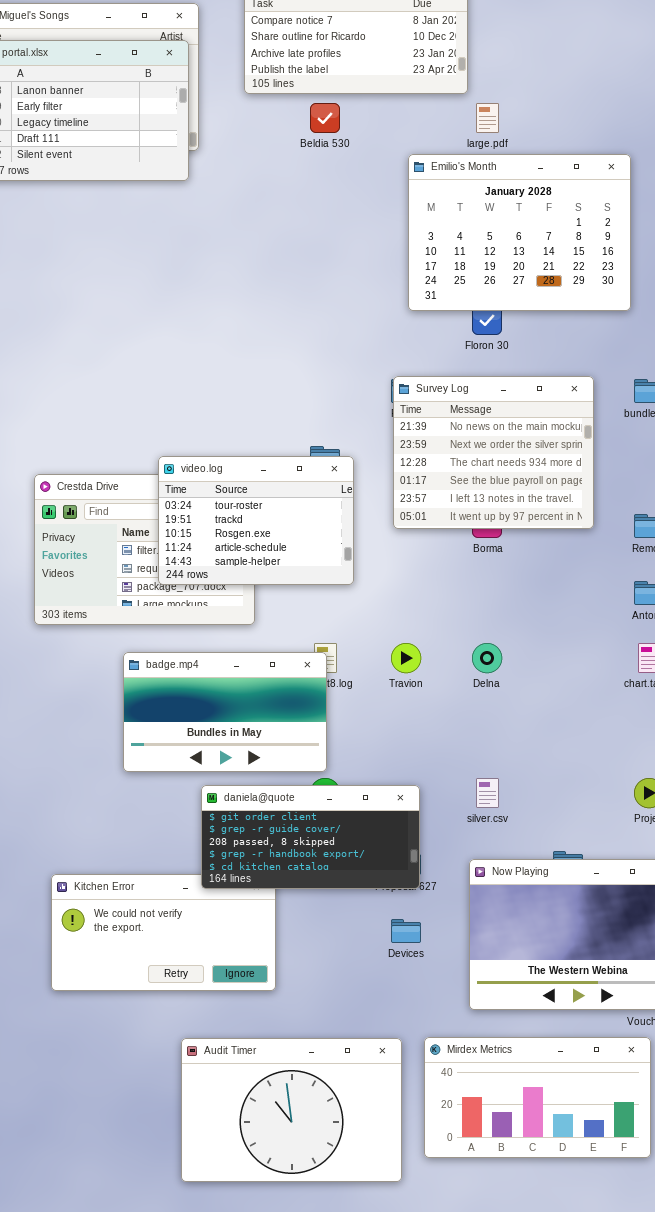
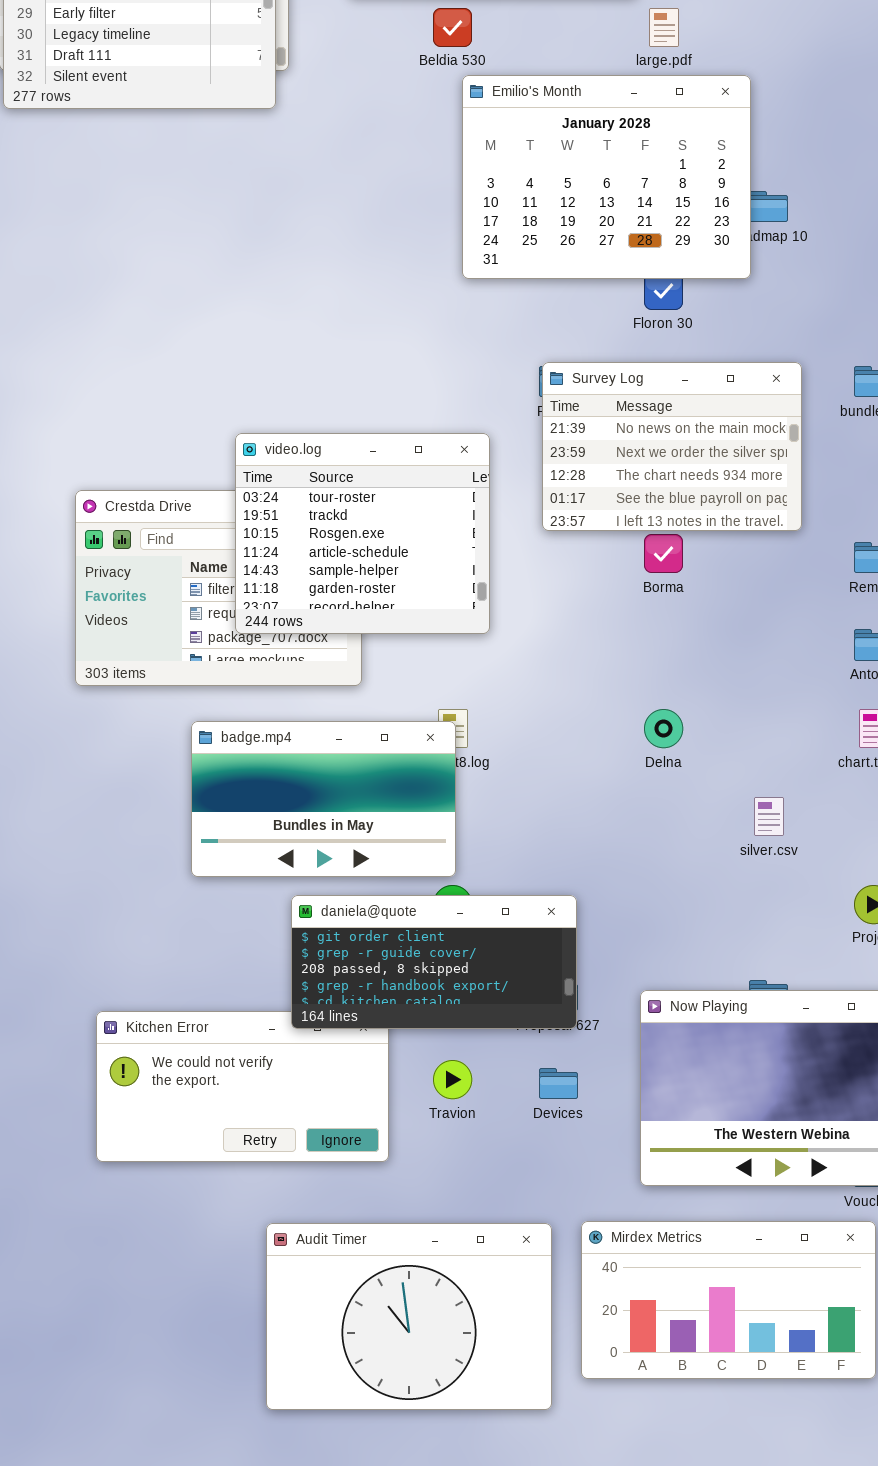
Emilio's Month: [408,154,631,311] -> [462,75,751,279], moved
Survey Log: [393,376,594,529] -> [542,362,802,531], resized
video.log: [158,456,354,585] -> [235,433,490,634], resized
Travion: [391,643,421,673] -> [433,1060,472,1099], moved
silver.csv: [476,778,499,808] -> [754,797,784,836], moved

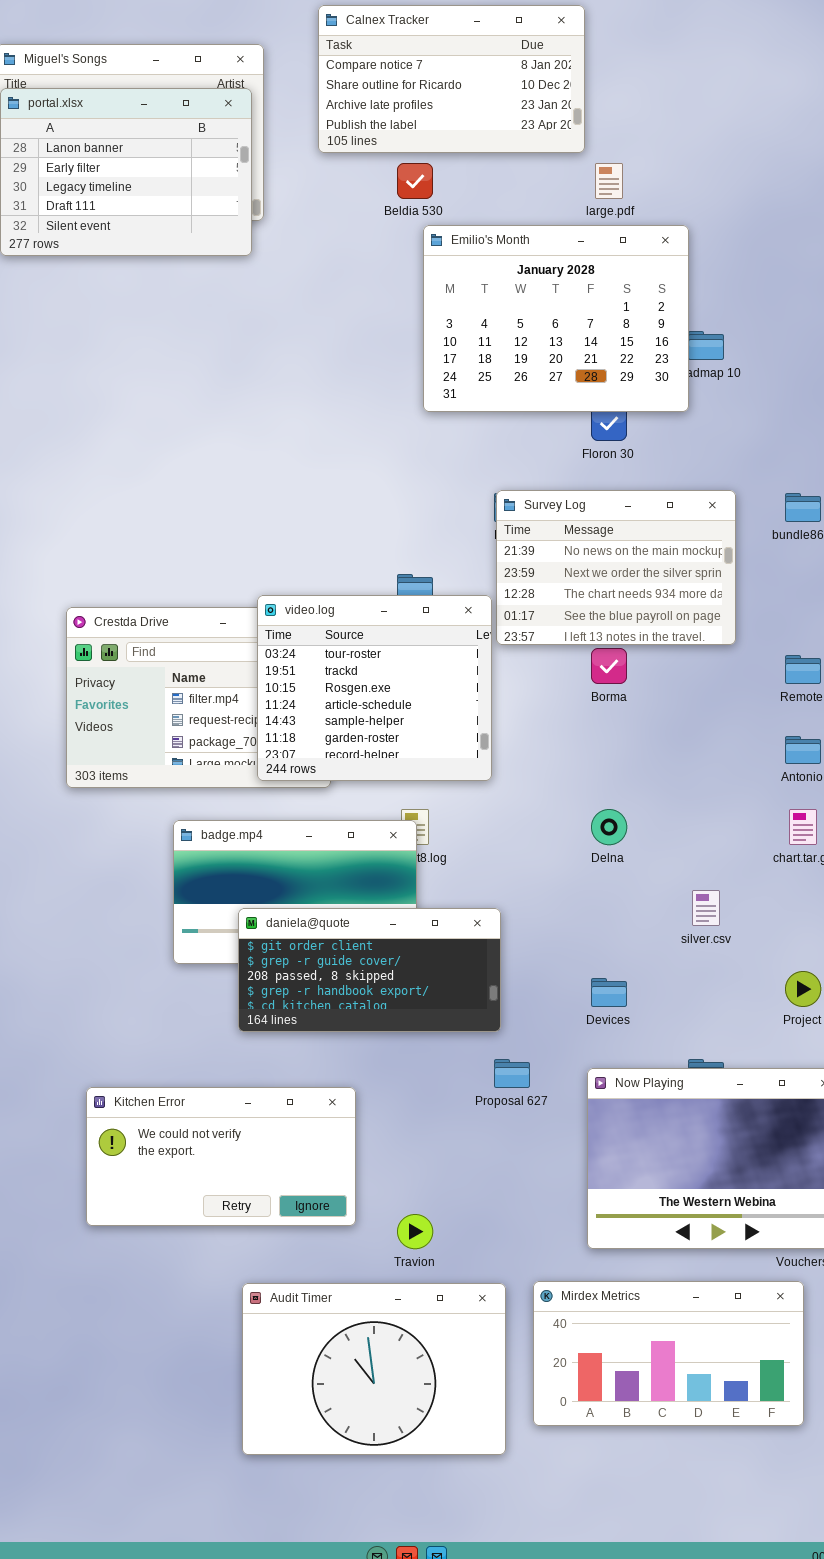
video.log: [235,433,490,634] -> [257,595,492,781], moved
daniela@quote: [291,895,577,1029] -> [238,908,501,1032], moved
Travion: [433,1060,472,1099] -> [397,1214,433,1249], moved
Devices: [539,1068,578,1099] -> [591,978,627,1007], moved

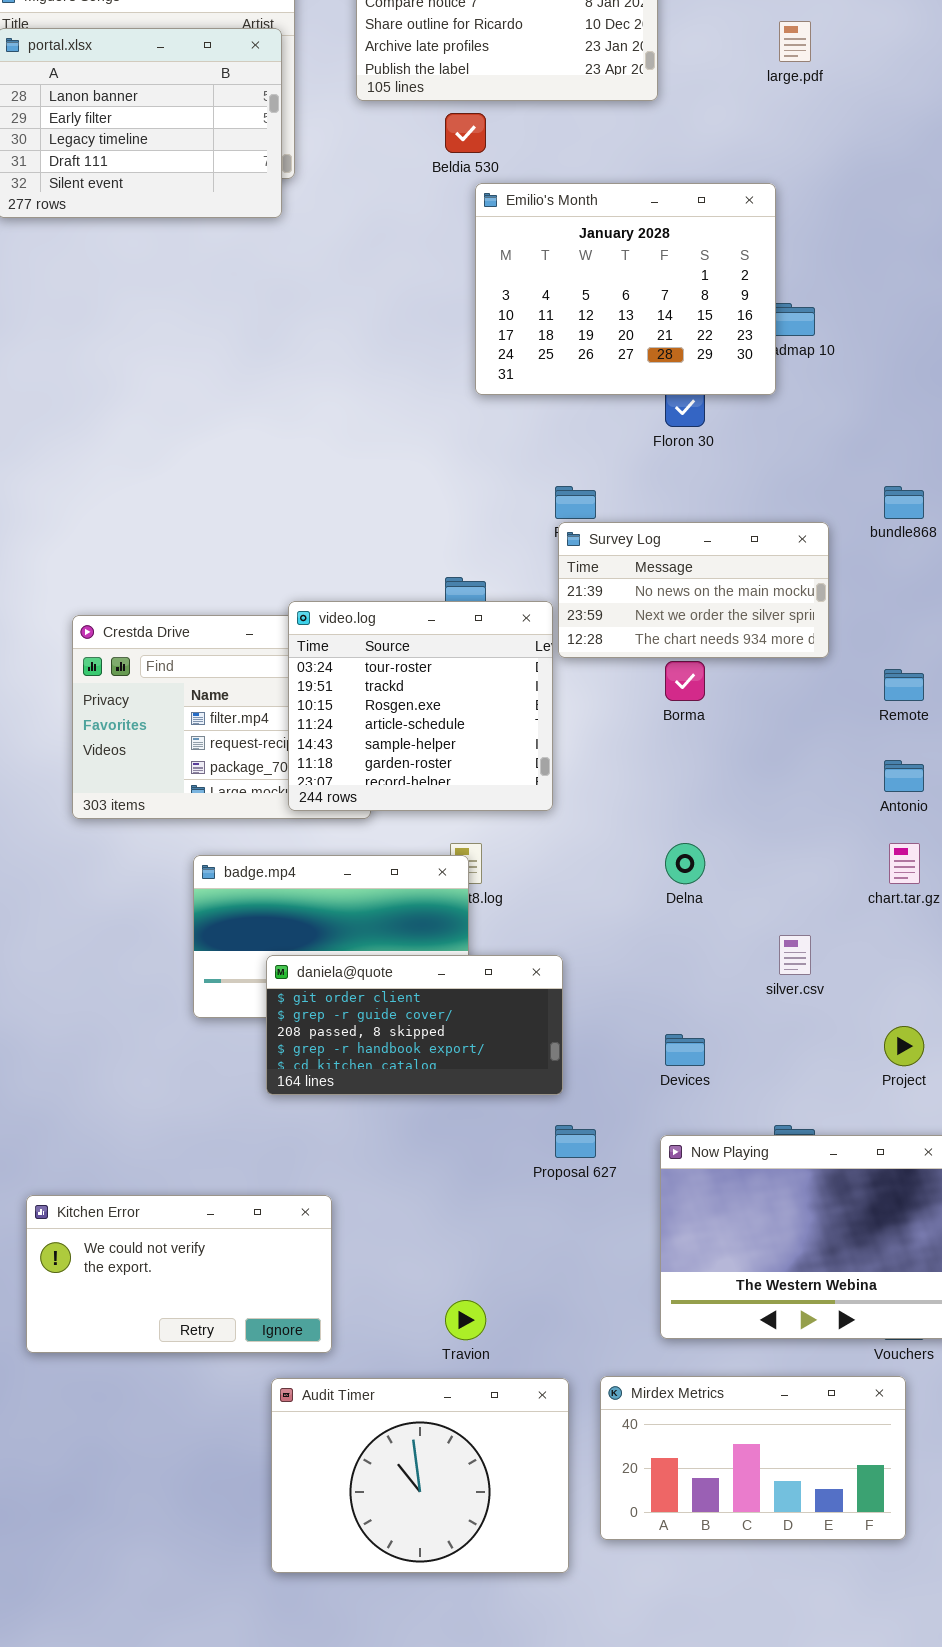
large.pdf: [595,163,623,199] -> [779,21,811,62], moved
Survey Log: [496,490,736,645] -> [558,522,829,658], resized
Kitchen Error: [86,1087,356,1226] -> [26,1195,332,1353], moved

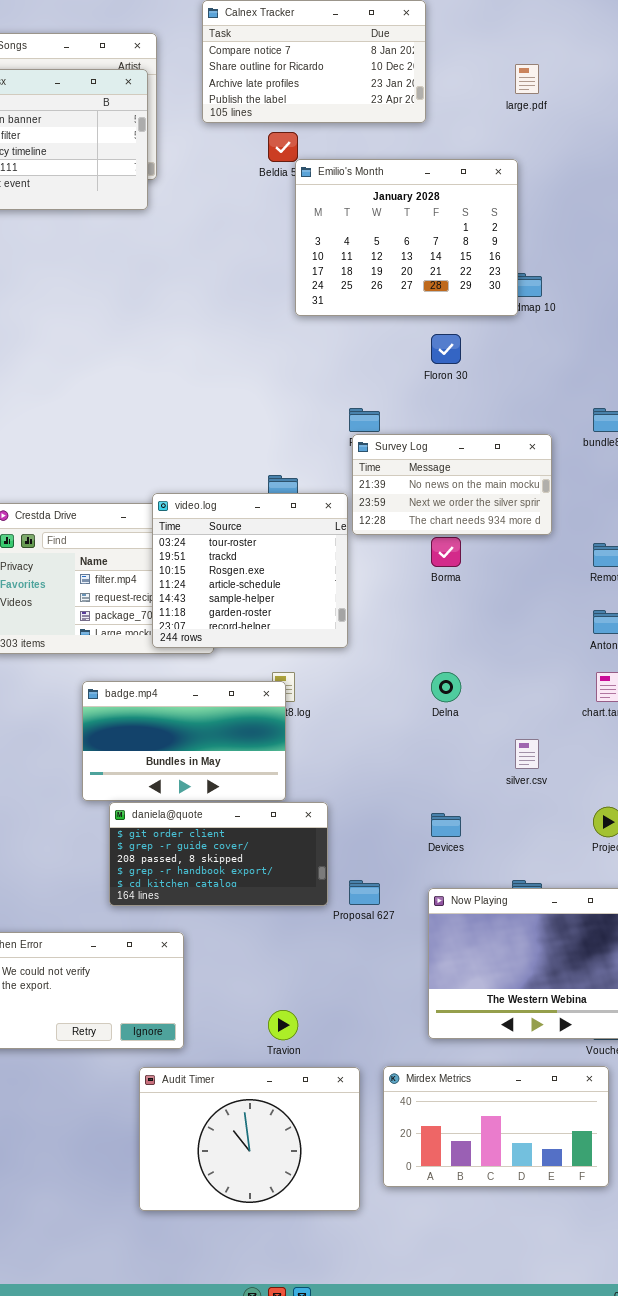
Emilio's Month: [475,183,776,395] -> [295,159,518,316], moved
daniela@quote: [266,955,563,1095] -> [109,802,328,906], moved

